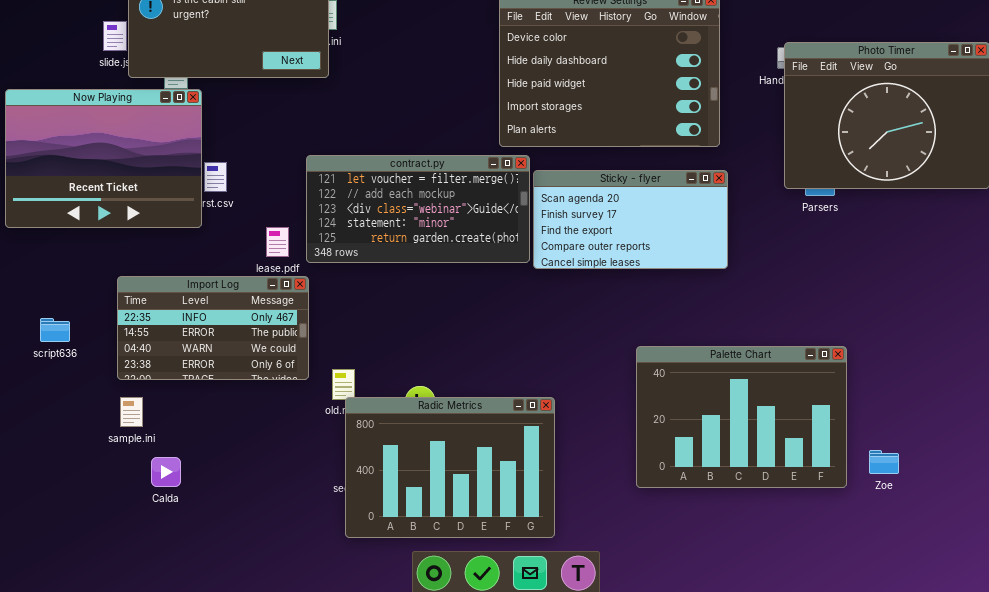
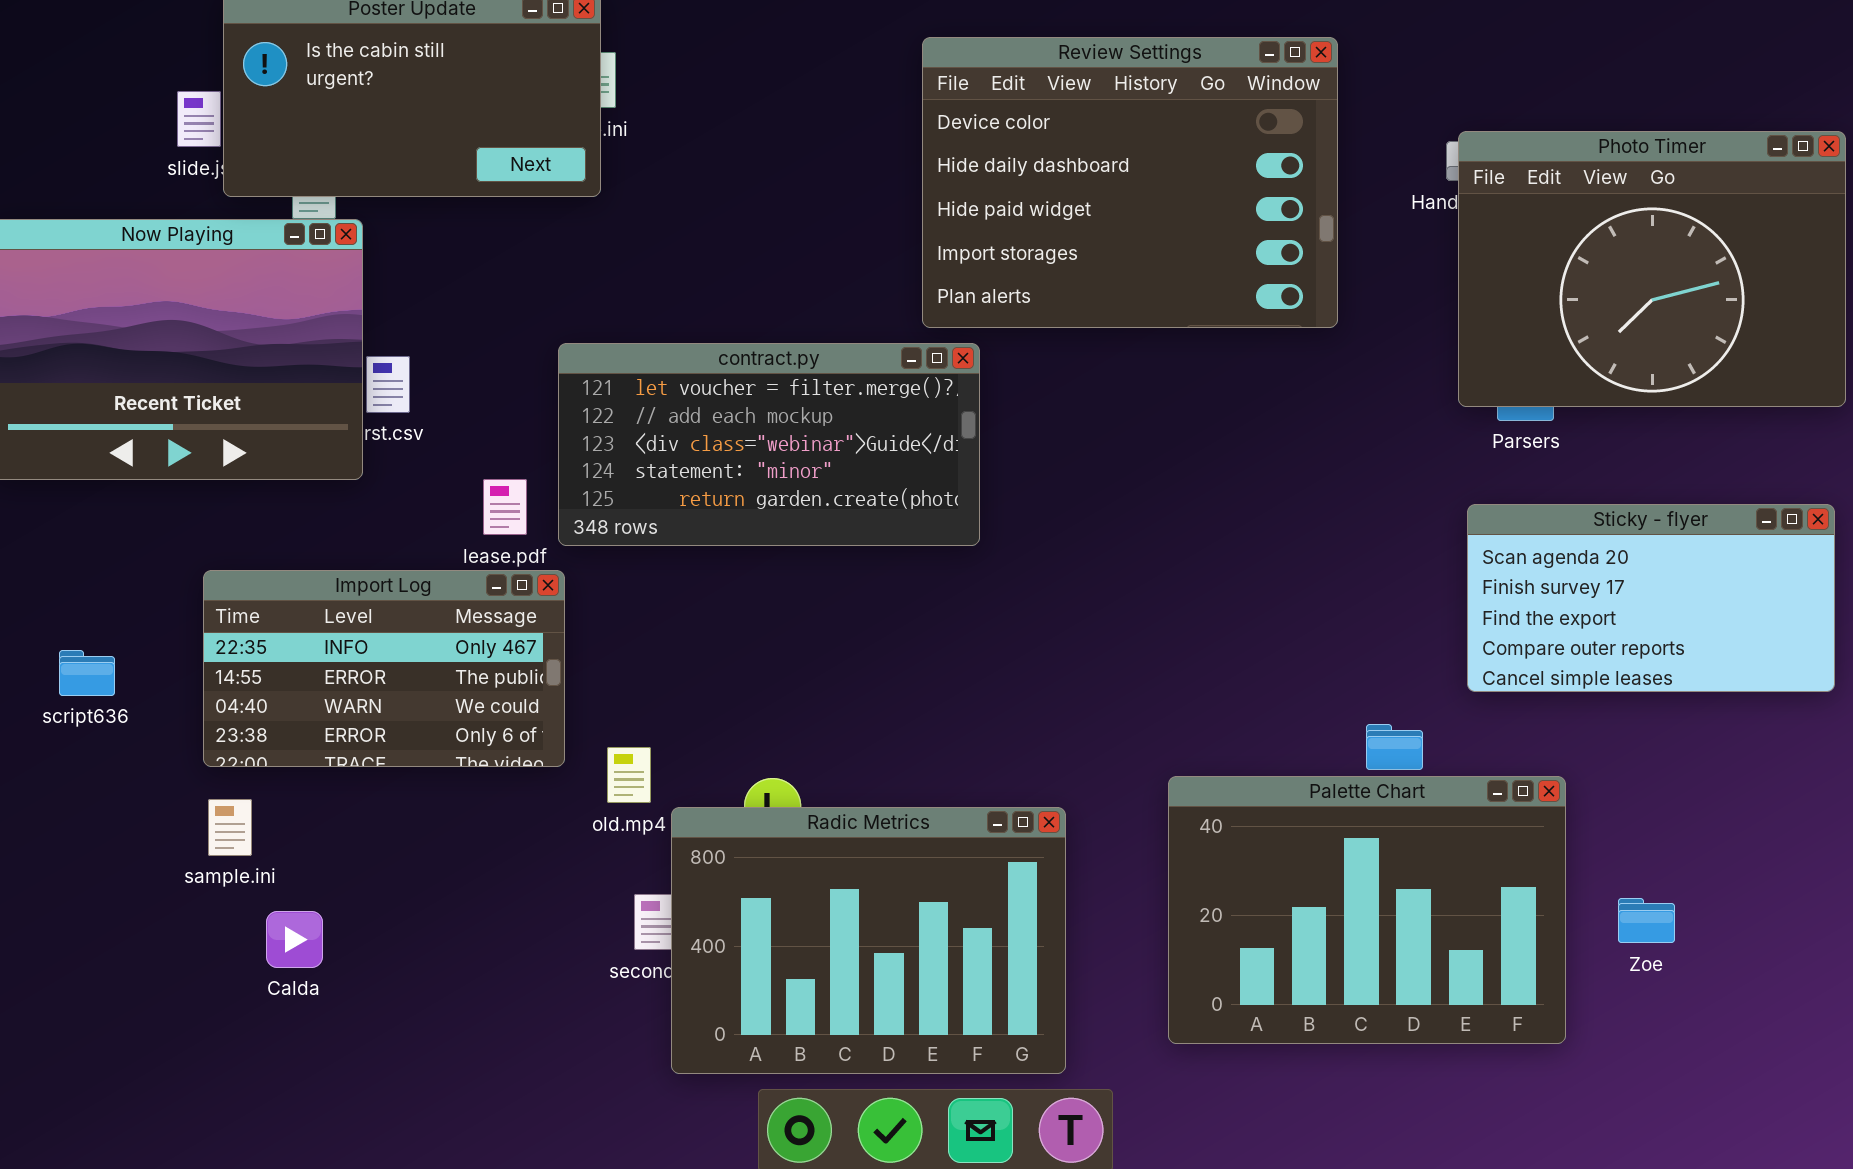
Sticky - flyer: [533,170,728,269] -> [1467,504,1835,692], moved
Palette Chart: [636,346,847,488] -> [1168,776,1566,1044], moved
Radic Metrics: [345,397,555,538] -> [671,807,1066,1074], moved

